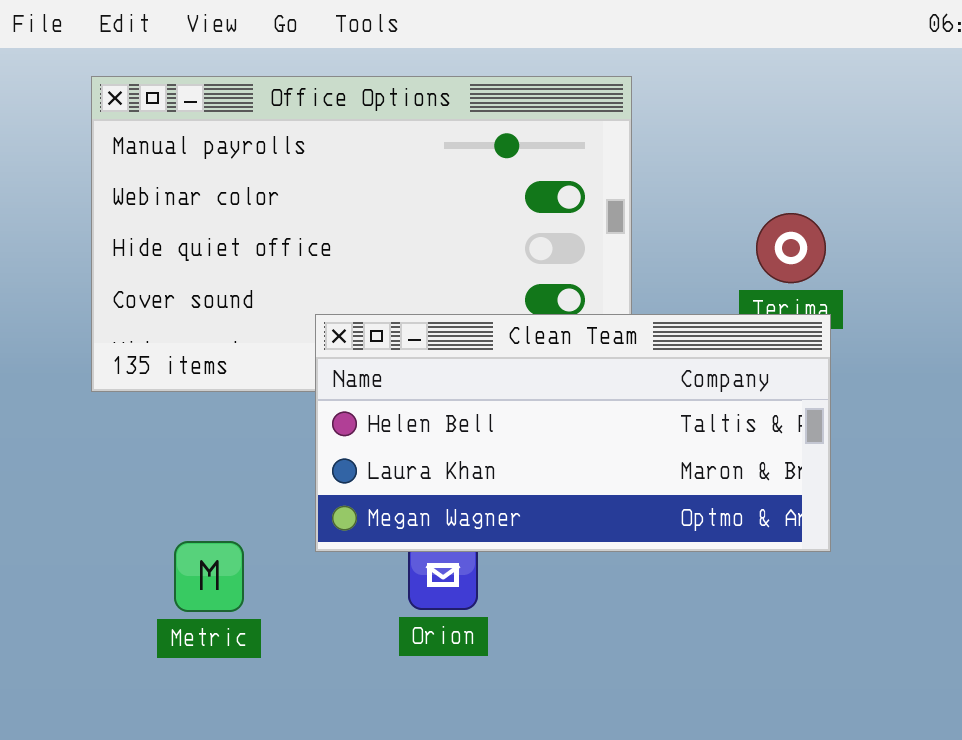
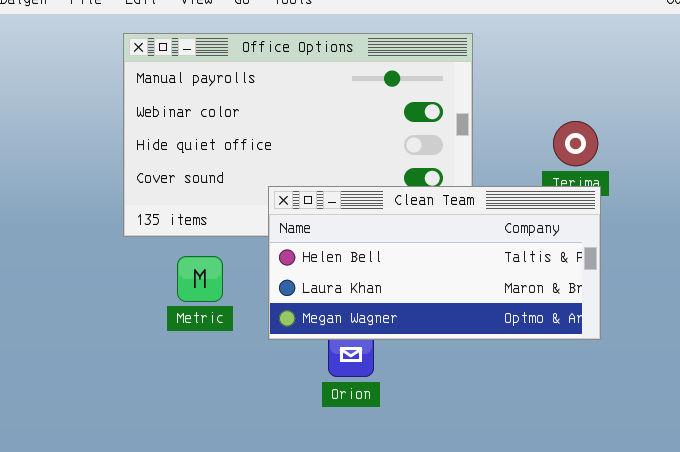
Metric: [174,541,244,612] -> [177,256,223,302], moved

